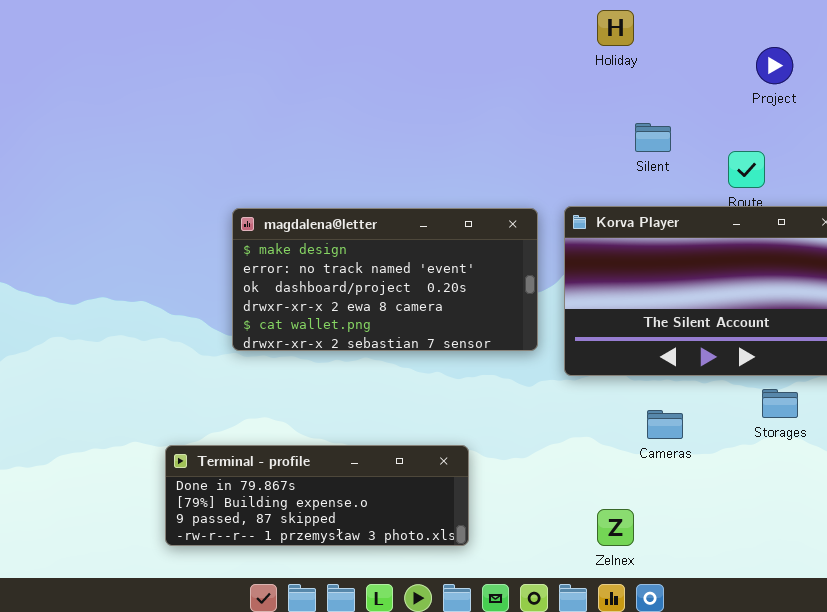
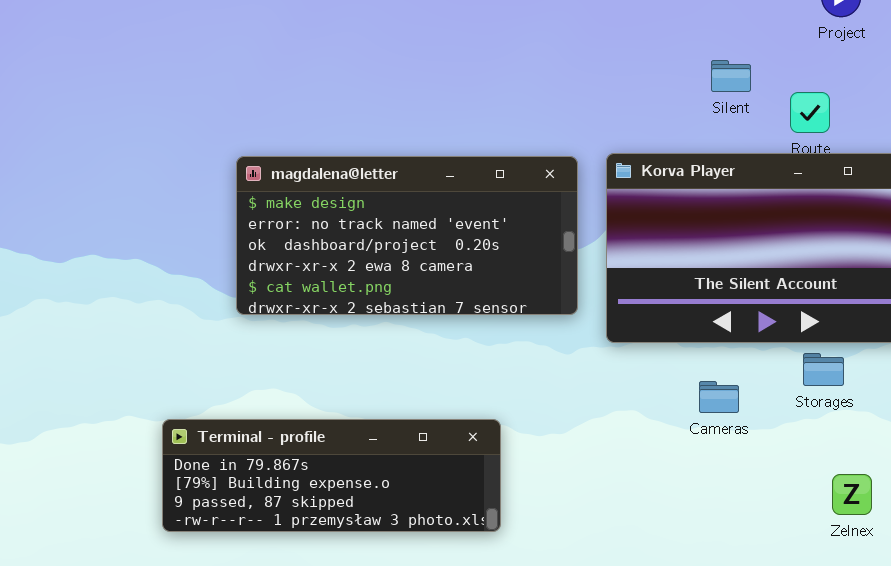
Silent: [635,123,671,152] -> [711,60,751,92], moved
Storages: [762,389,798,418] -> [803,353,844,386], moved
Zelnex: [597,509,634,546] -> [832,474,872,515], moved

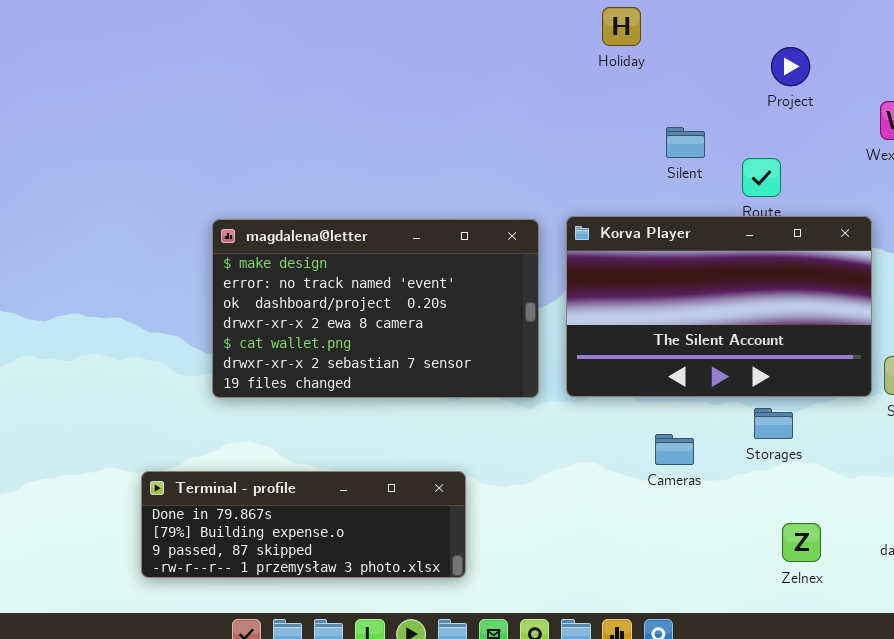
magdalena@letter: [236,156,578,315] -> [212,219,539,398], resized

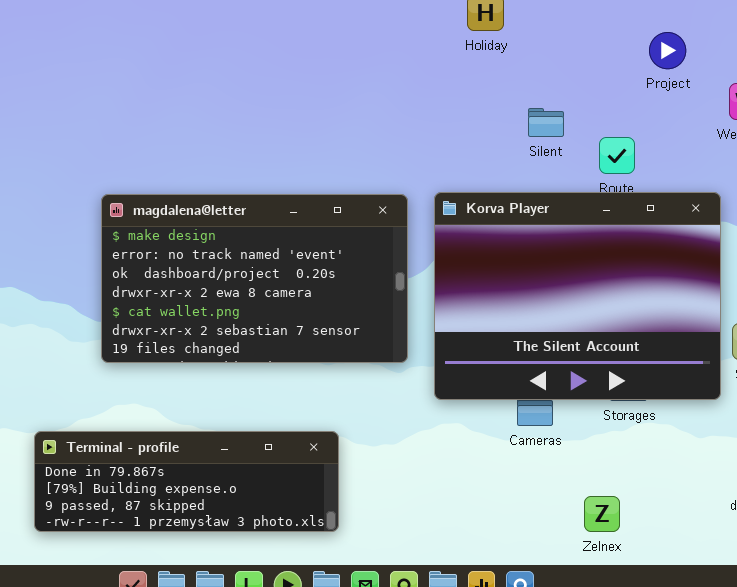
Project: [771,47,810,86] -> [649,32,686,69], moved
Korva Player: [566,216,872,397] -> [434,192,721,400], resized
Zelnex: [782,523,821,562] -> [584,496,620,532], moved

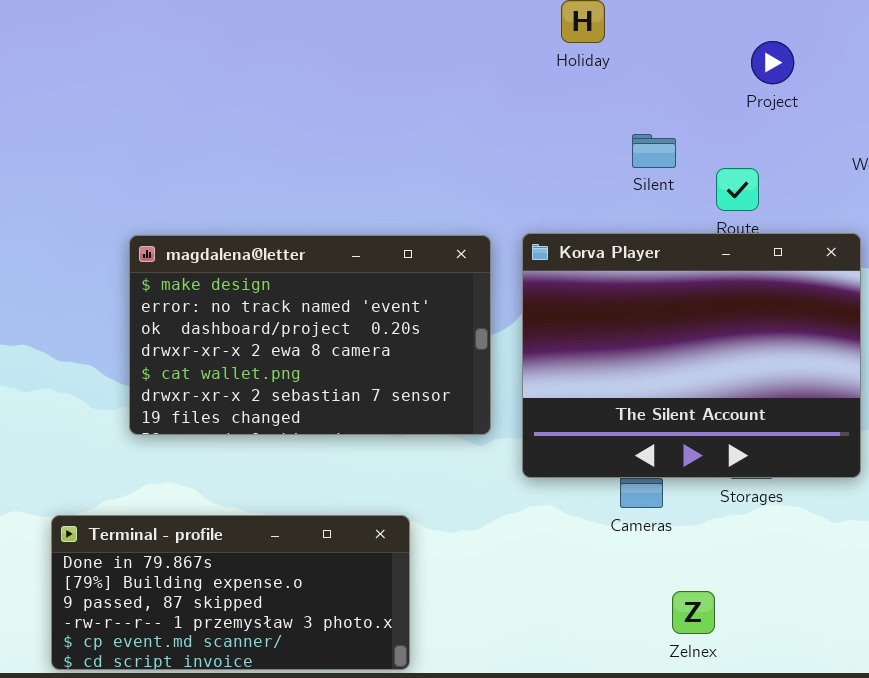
Project: [649,32,686,69] -> [751,41,794,84], moved
Terminal - profile: [34,431,339,532] -> [51,515,410,670], resized
Zelnex: [584,496,620,532] -> [672,591,715,634], moved

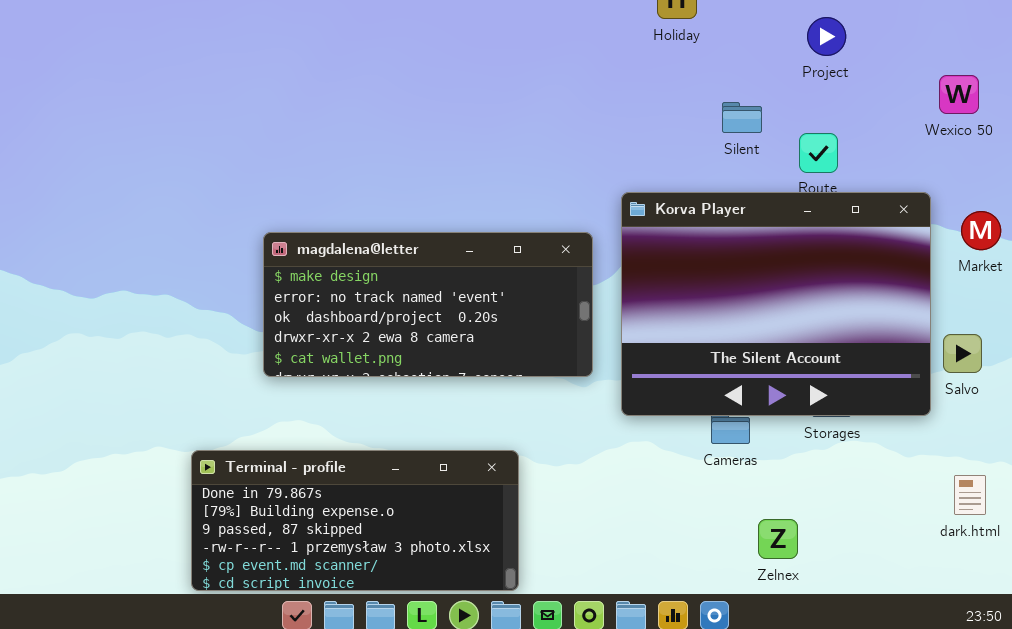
Project: [751,41,794,84] -> [807,17,846,56], moved
magdalena@letter: [129,235,491,435] -> [263,232,593,377], resized

